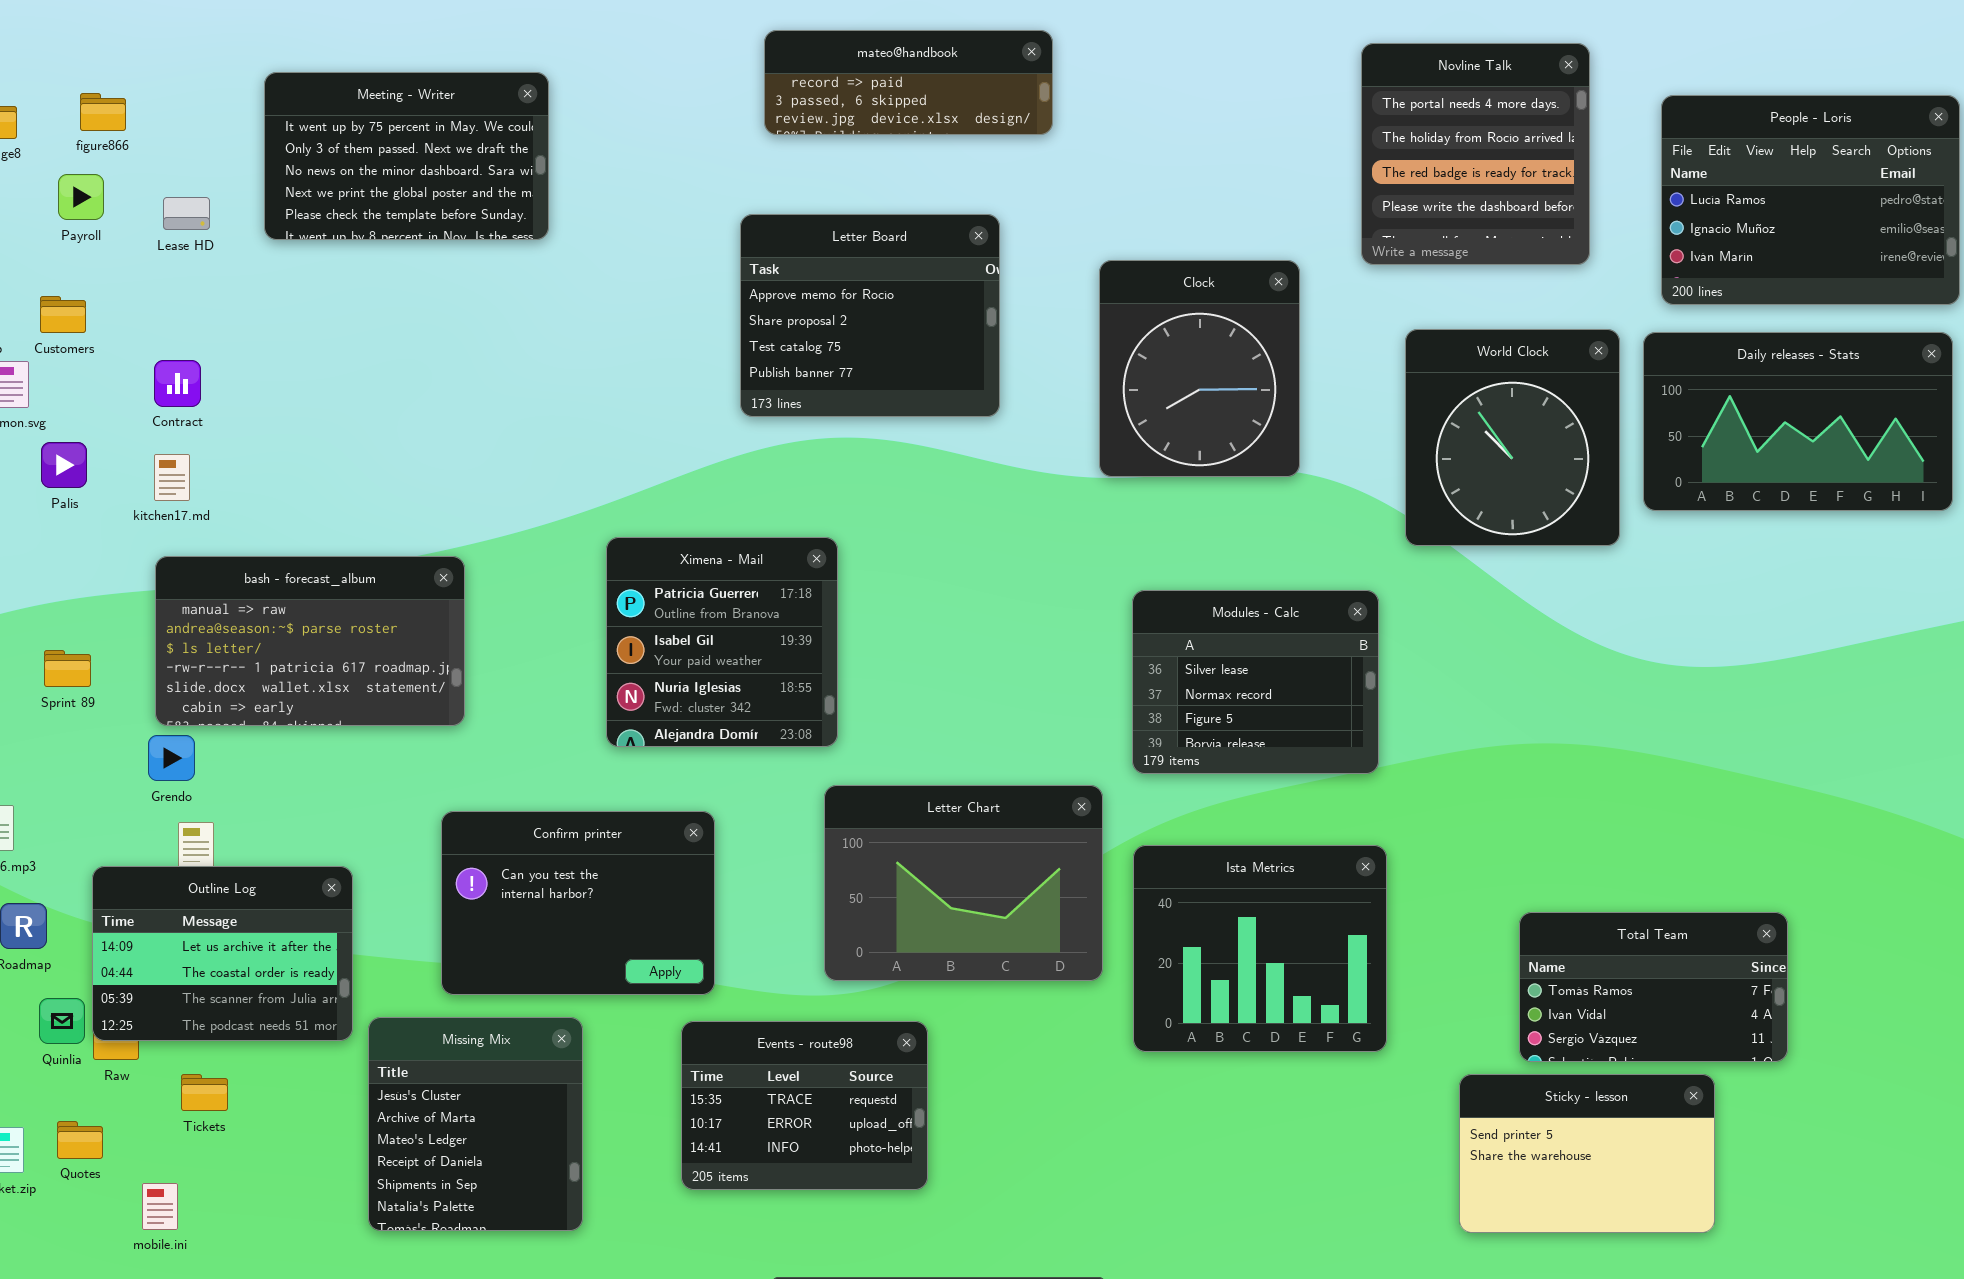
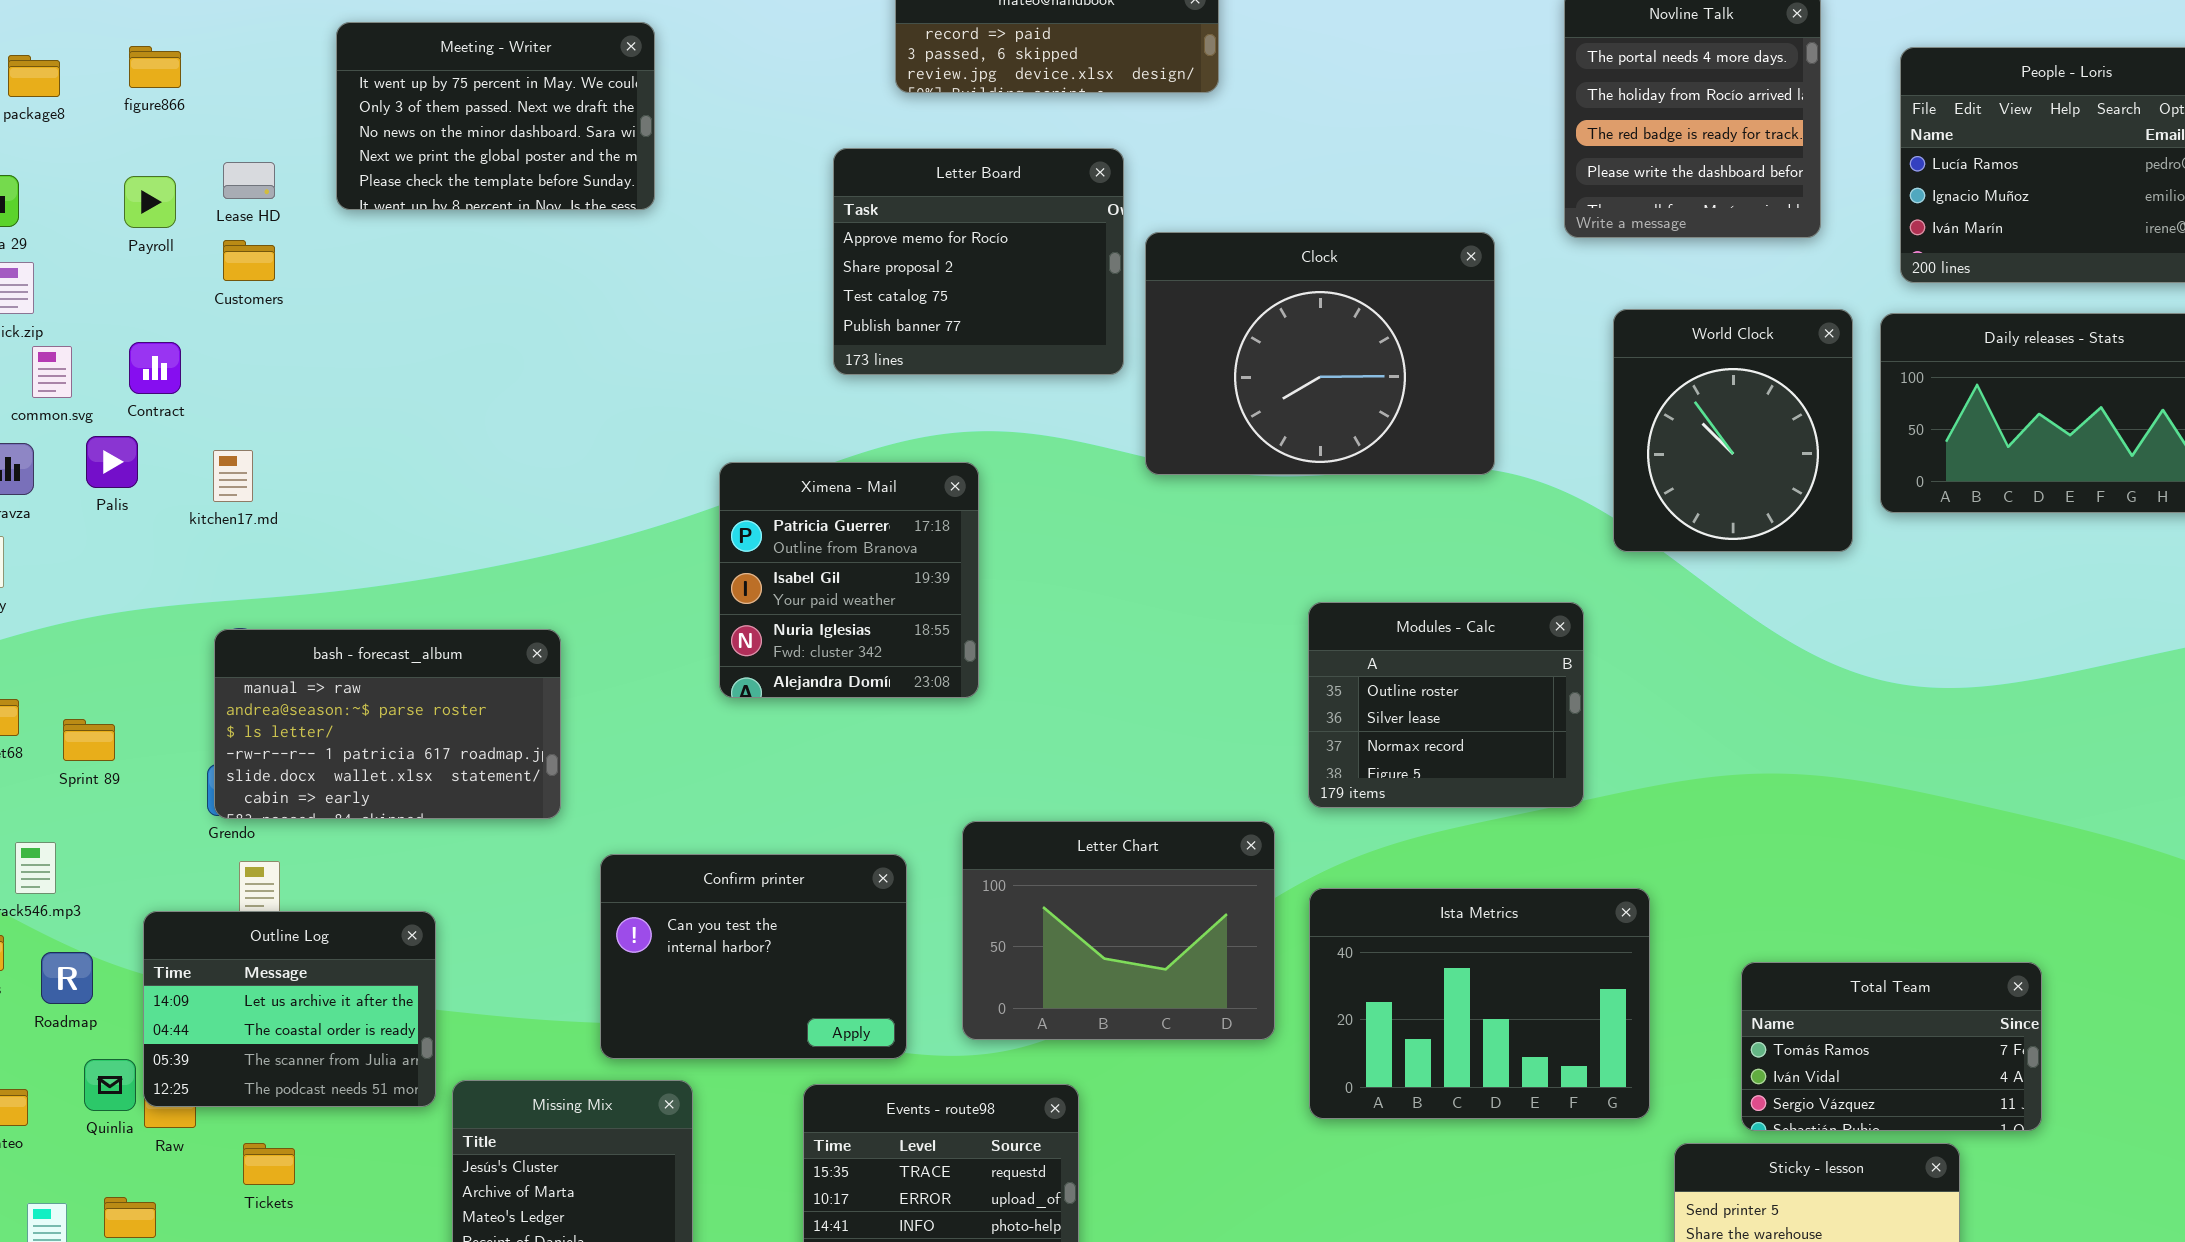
Payroll: [58,174,104,220] -> [124,176,176,228], moved
Letter Board: [740,214,1000,417] -> [833,148,1124,375], moved
Clock: [1099,260,1300,477] -> [1145,232,1495,475], resized
Customers: [40,296,86,333] -> [223,240,275,281], moved
Contract: [154,360,201,407] -> [129,342,181,394], moved
Ximena - Mail: [606,537,838,747] -> [719,462,979,698], moved
bash - forecast_album: [155,556,465,726] -> [214,629,561,819], moved
Modules - Calc: [1132,590,1379,774] -> [1308,602,1584,808], scrolled up 1 row
Sprint 89: [44,650,91,687] -> [63,719,115,761], moved
Confirm printer: [441,811,715,995] -> [600,854,907,1059], moved
Ista Metrics: [1133,845,1387,1052] -> [1309,888,1650,1119], resized

